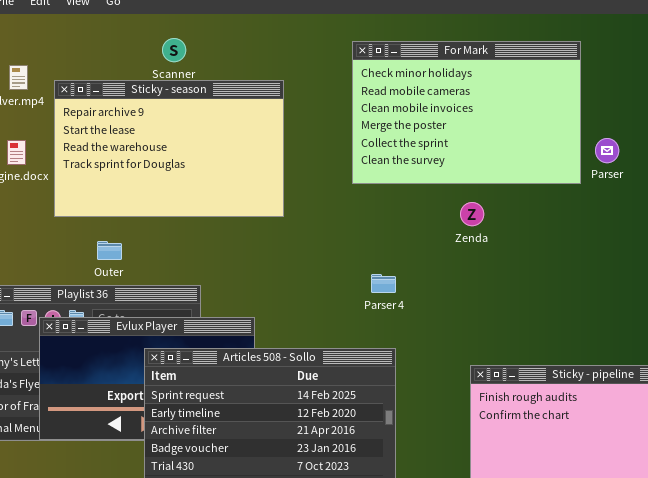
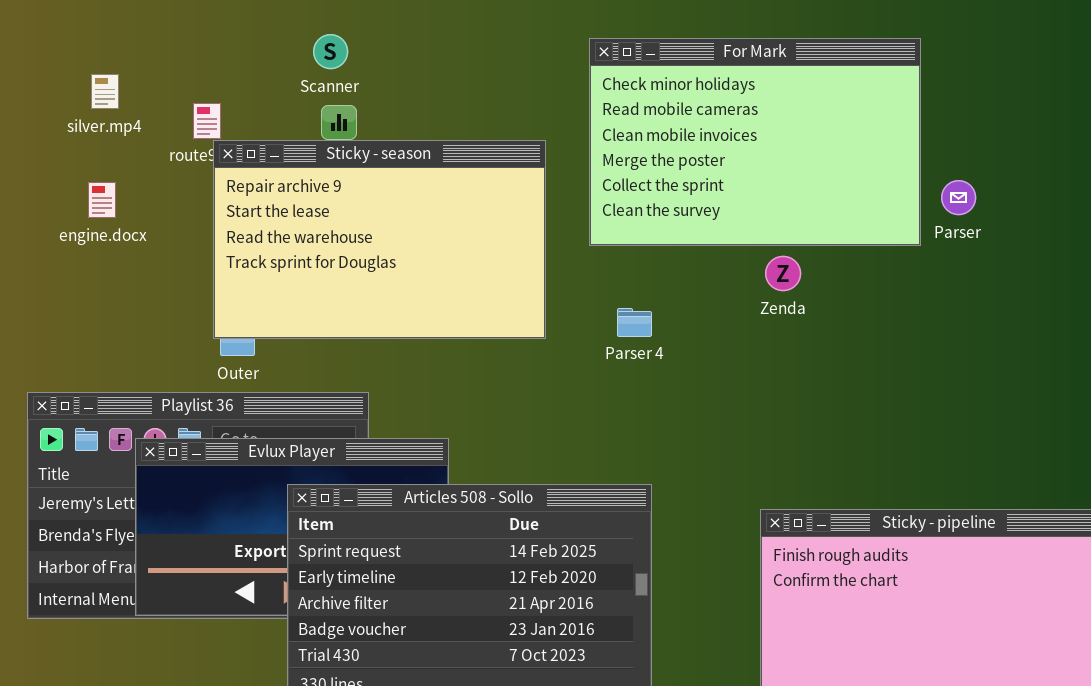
Sticky - season: [54,80,284,217] -> [213,140,546,339], moved
Zenda: [460,202,484,226] -> [765,256,801,291], moved
Parser 4: [371,274,396,293] -> [617,308,652,337], moved

